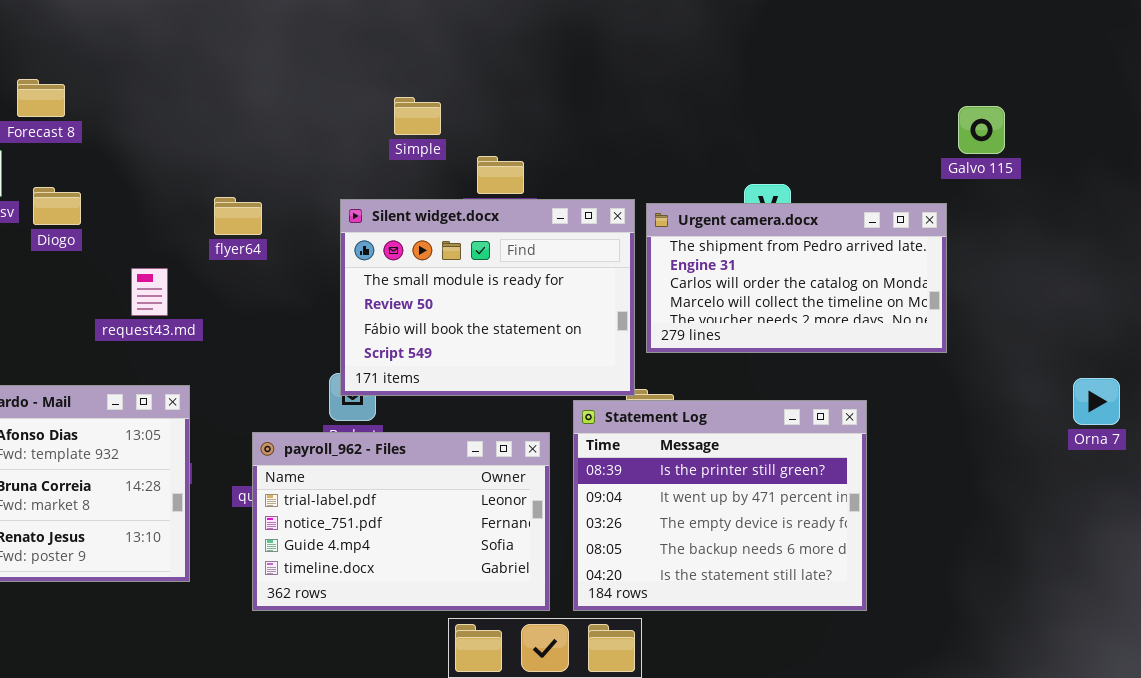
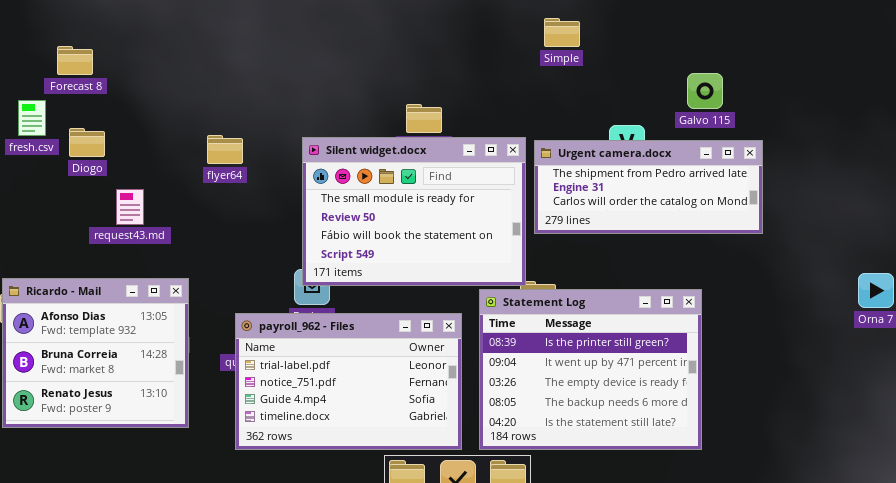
Simple: [394,97,441,135] -> [544,18,580,47], moved
Galvo 115: [958,106,1005,154] -> [687,73,723,109], moved
Urgent camera.docx: [646,203,947,353] -> [534,140,763,234], resized
request43.md: [131,268,168,316] -> [116,189,144,225], moved

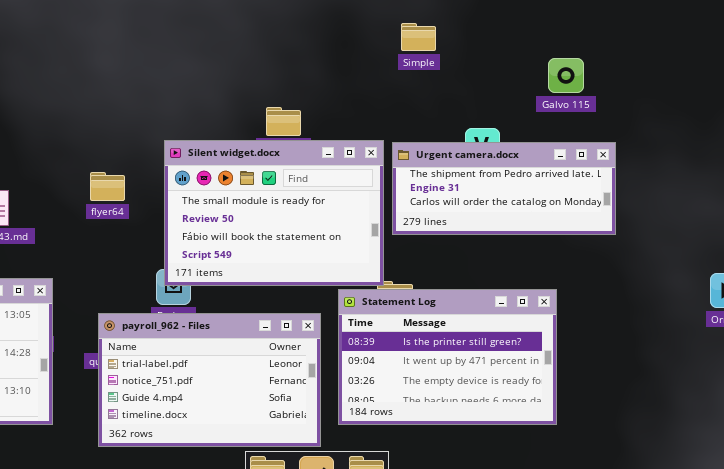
Galvo 115: [687,73,723,109] -> [548,58,584,93], moved
flyer64: [207,135,243,164] -> [90,172,125,201], moved
Statement Log: [479,289,702,450] -> [338,289,557,425], resized

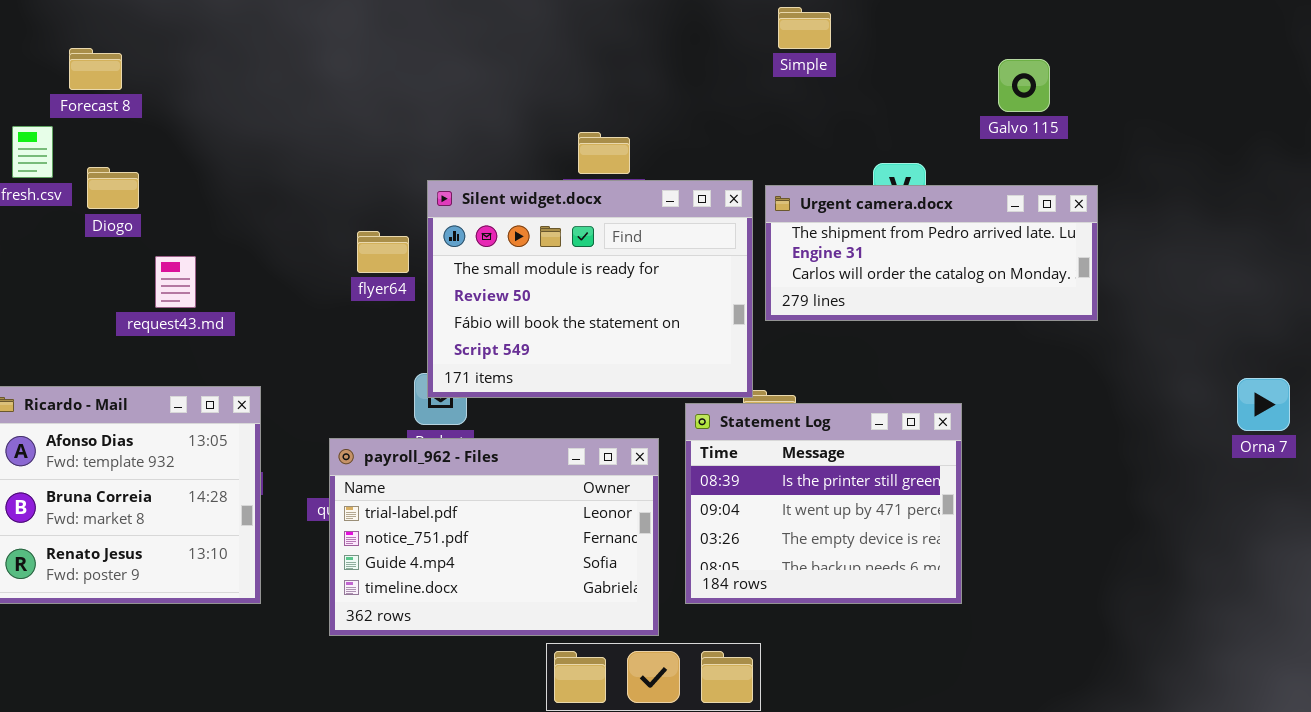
flyer64: [90,172,125,201] -> [357,231,409,273], moved
Statement Log: [338,289,557,425] -> [685,403,962,604], resized

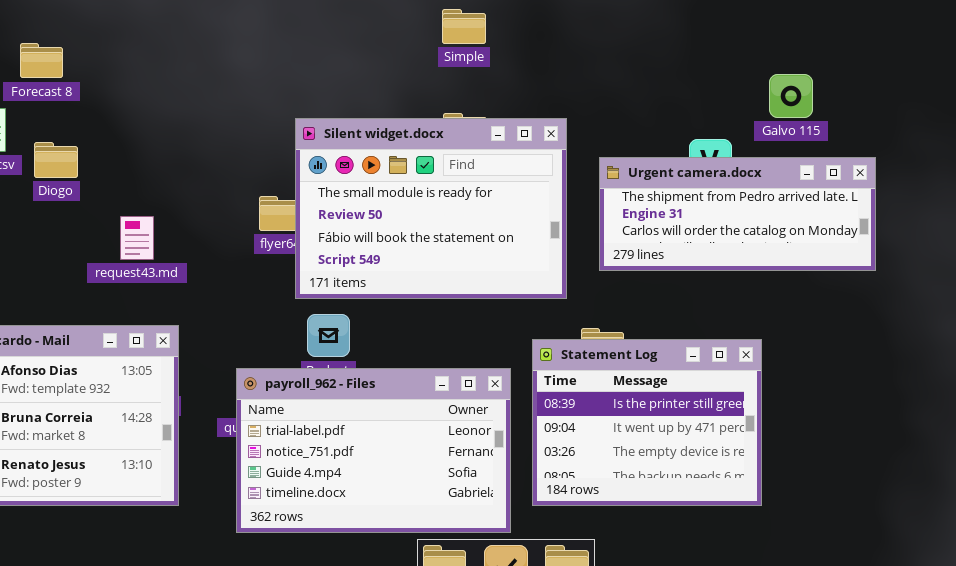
Simple: [778,7,831,49] -> [442,9,486,44], moved
Galvo 115: [998,59,1050,112] -> [769,74,813,118], moved
Silent widget.docx: [427,180,753,398] -> [295,118,567,299], moved
request43.md: [155,256,196,308] -> [120,216,154,260], moved

